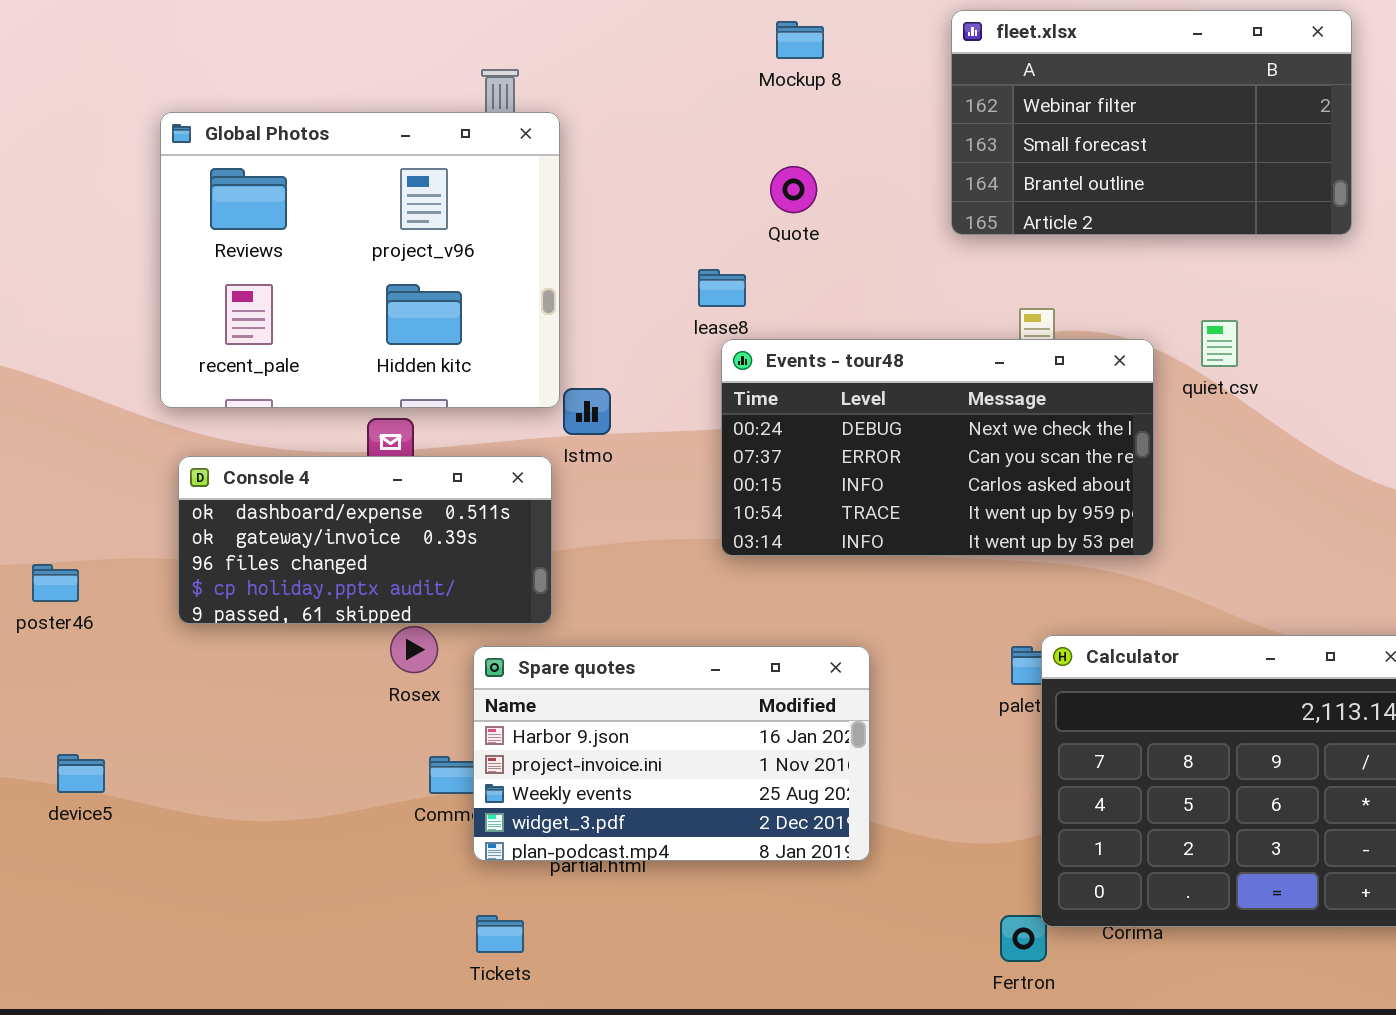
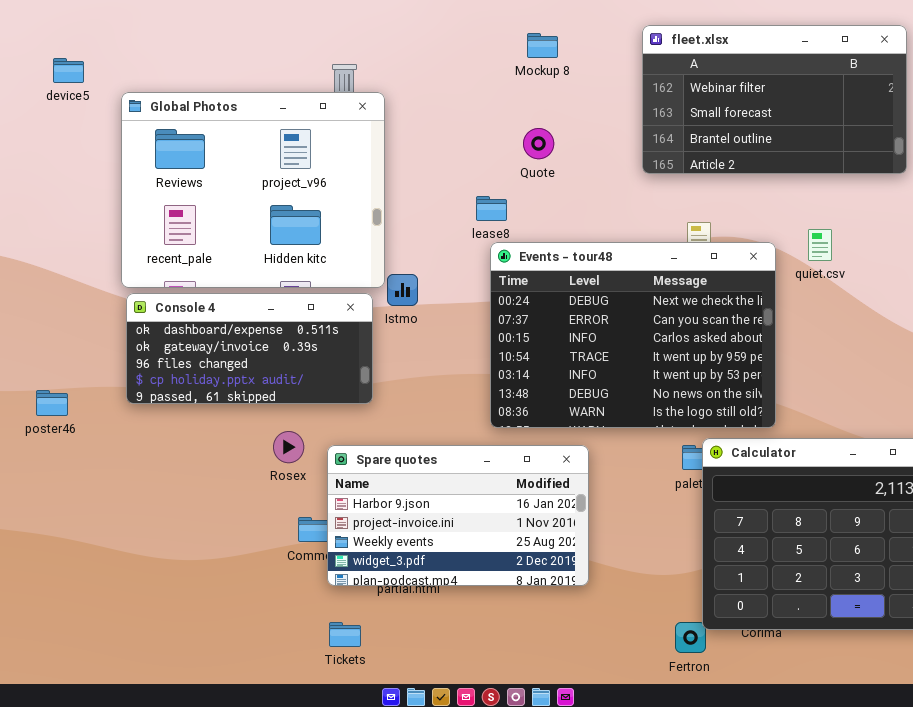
Events - tour48: [721,339,1154,556] -> [490,242,776,428], resized
Console 4: [178,456,552,624] -> [126,293,373,404], moved
device5: [57,754,105,793] -> [53,58,84,83], moved

